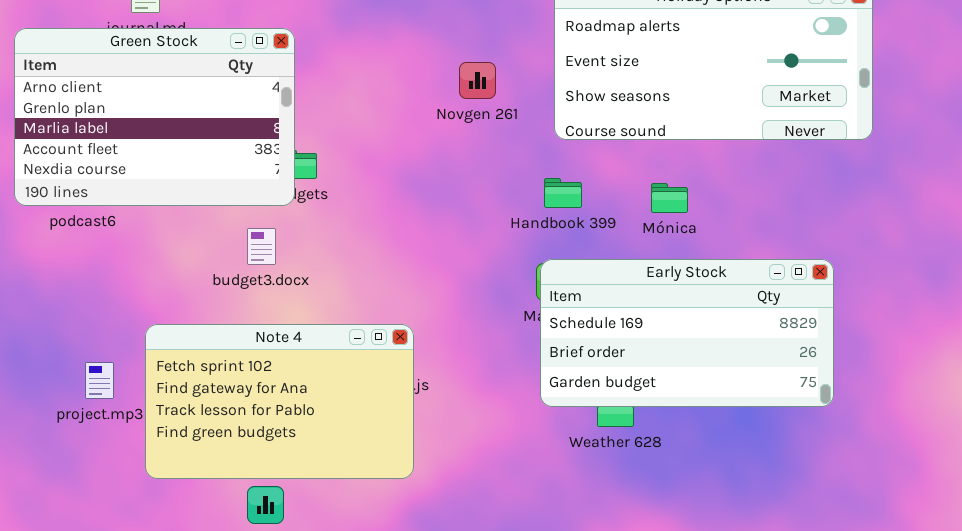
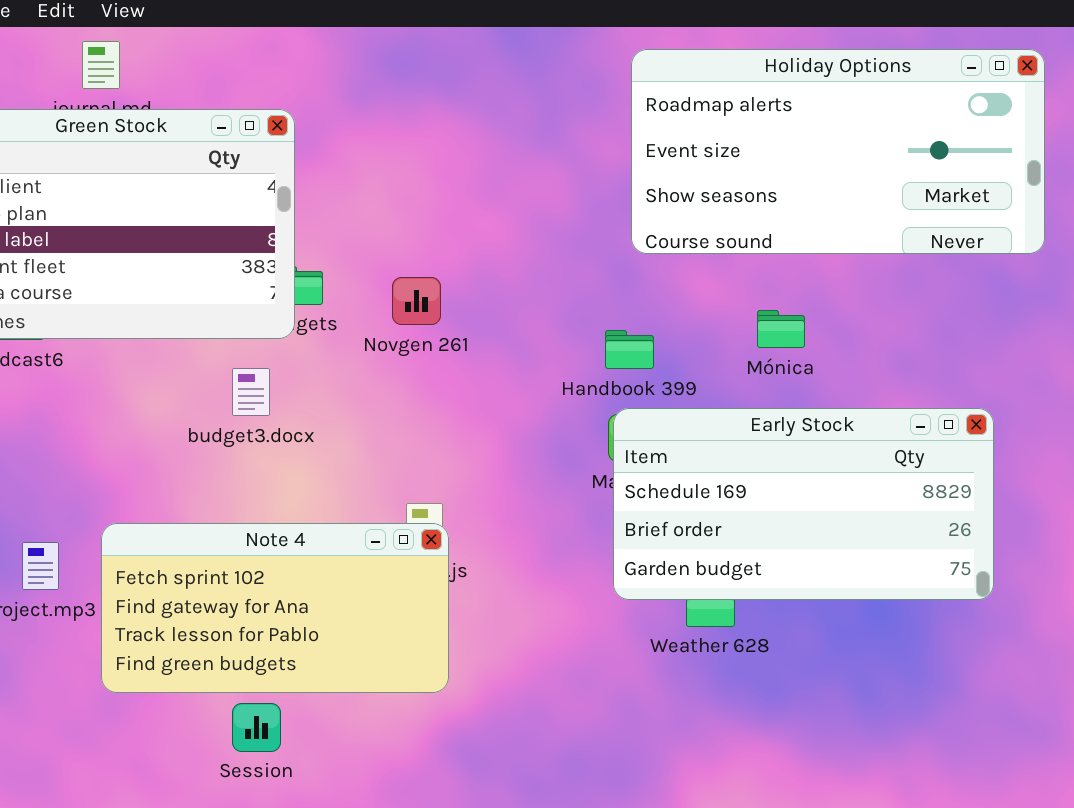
Novgen 261: [459,62,496,99] -> [392,277,441,325], moved
Handbook 399: [544,178,582,208] -> [605,330,654,369], moved
Note 4: [145,324,414,479] -> [101,523,449,693], resized

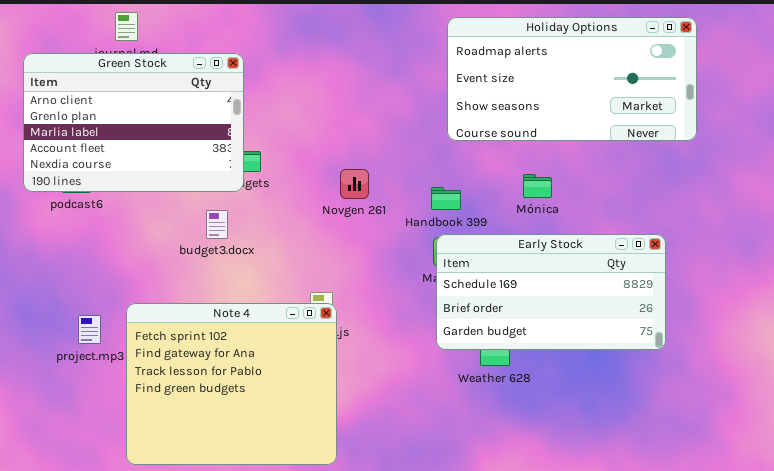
Novgen 261: [392,277,441,325] -> [340,169,369,199], moved
Note 4: [101,523,449,693] -> [126,303,337,465], resized

